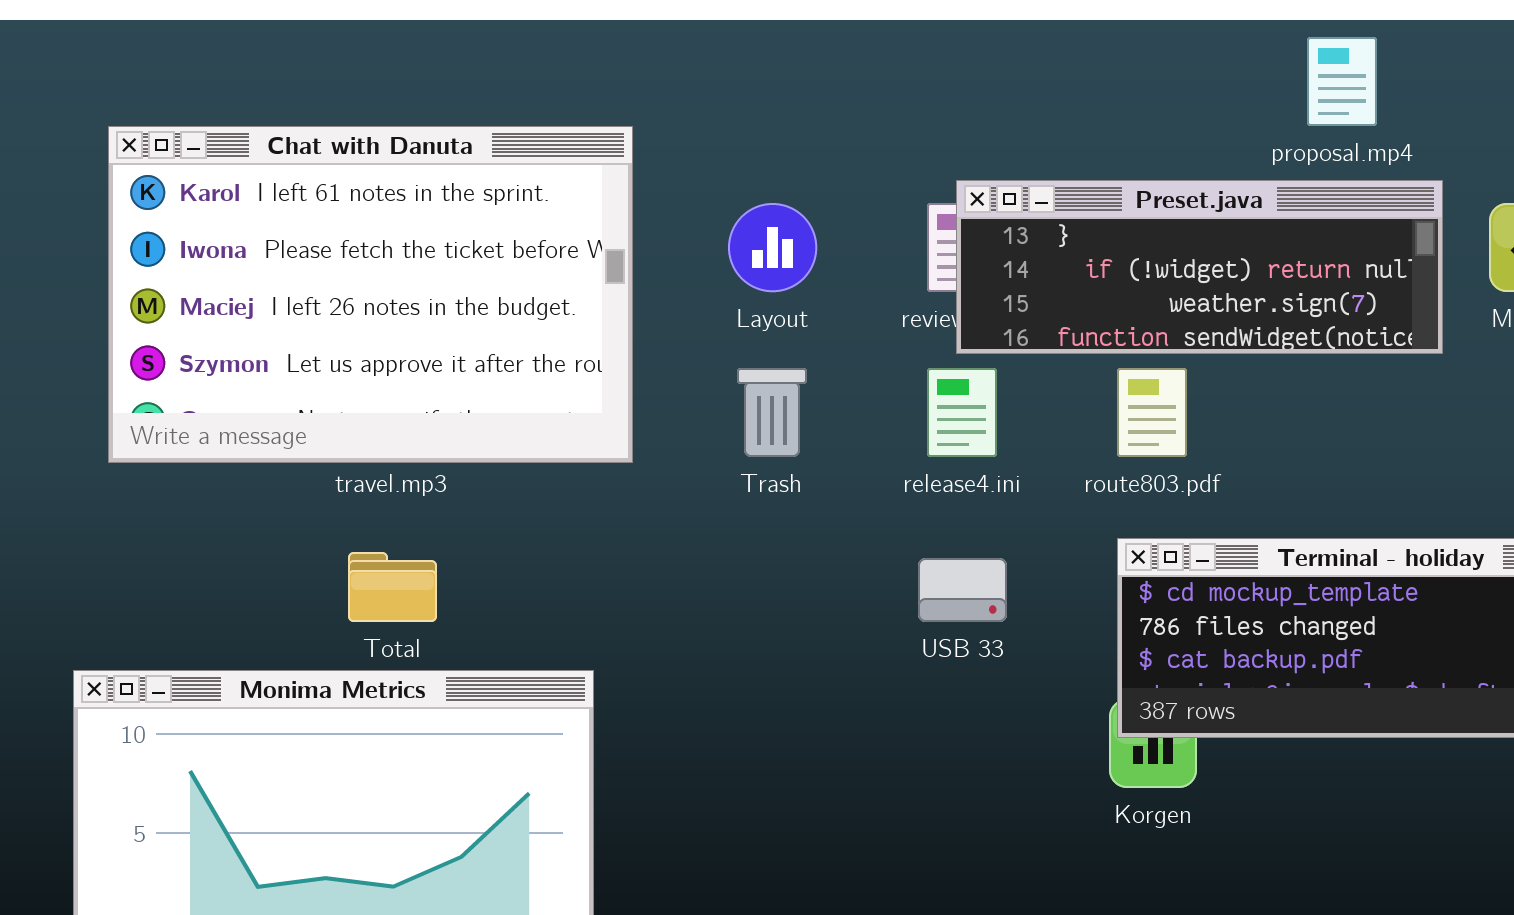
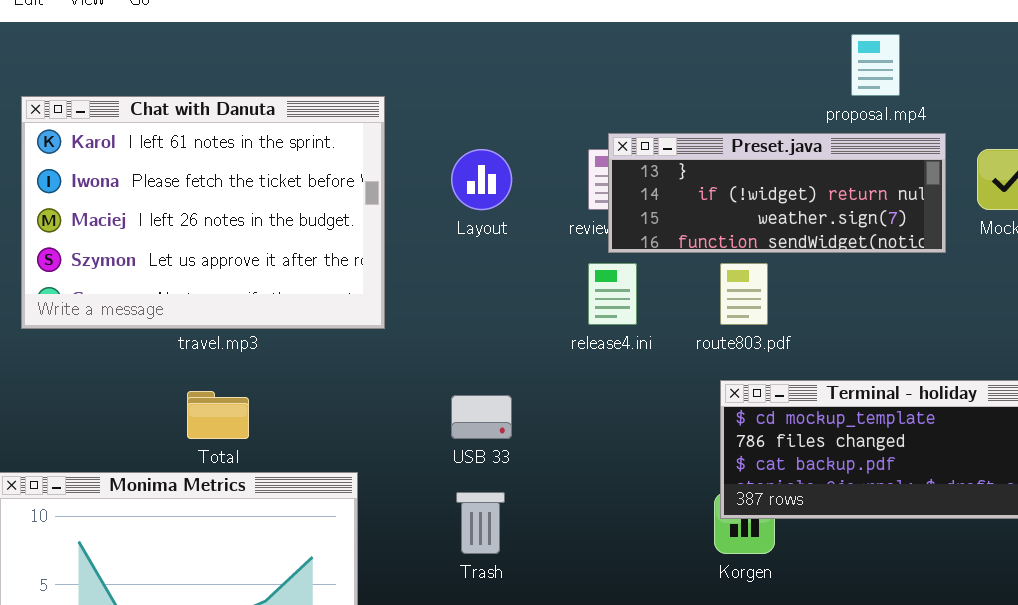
Trash: [737,368,807,457] -> [456,492,505,554], moved
USB 33: [918,558,1007,622] -> [451,395,512,439], moved

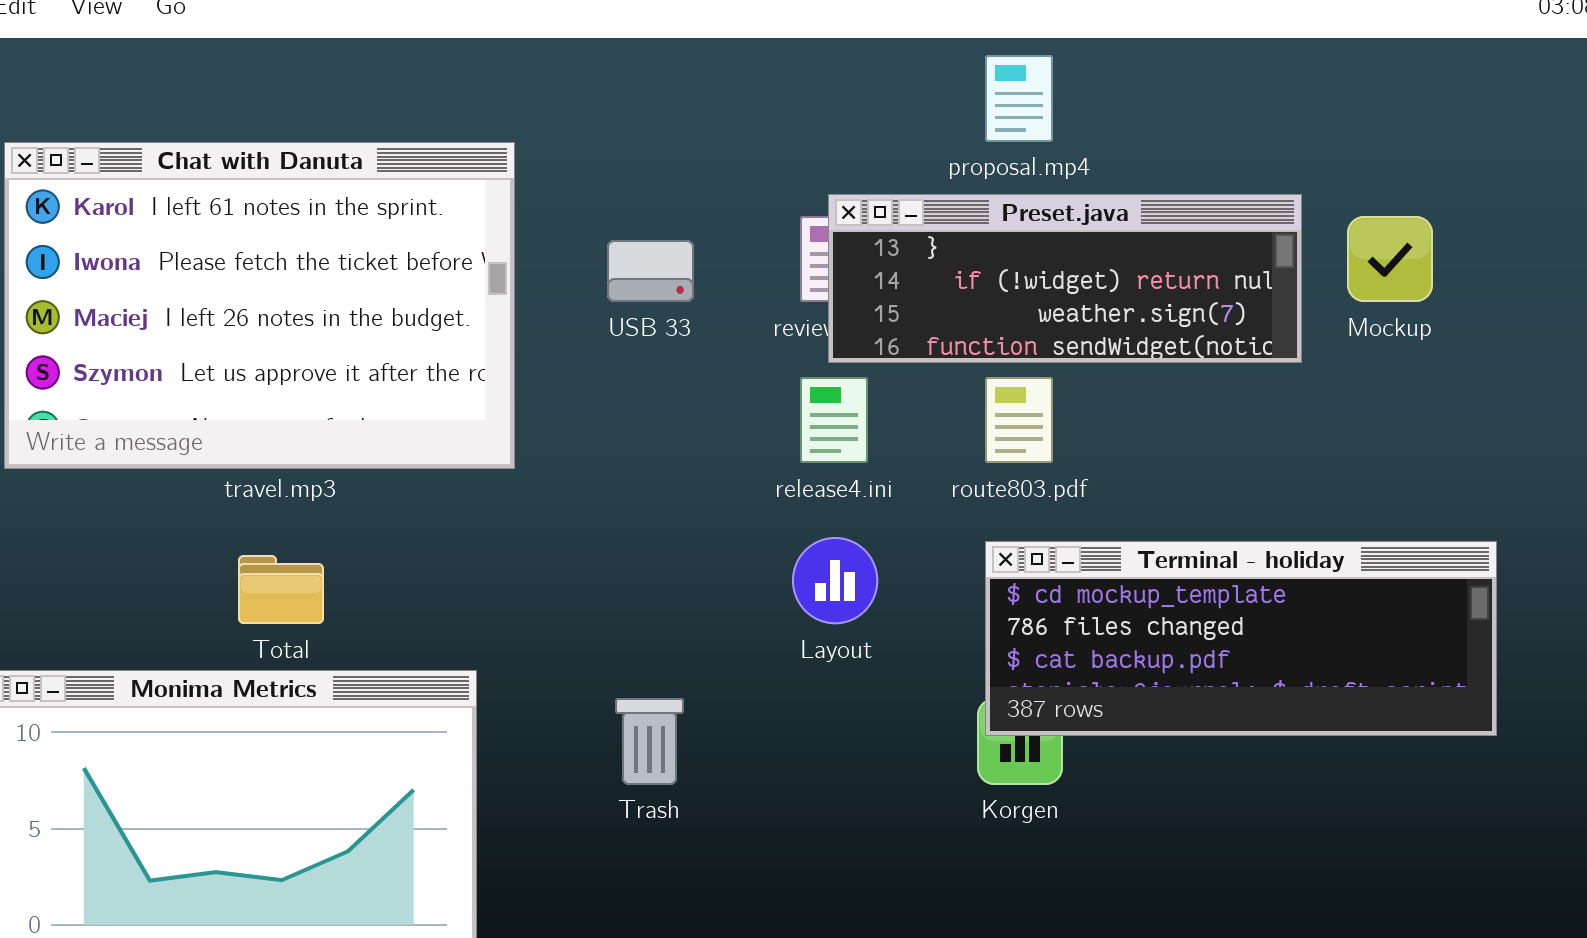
proposal.mp4: [851,34,900,96] -> [985,55,1053,142], moved
Layout: [451,149,512,210] -> [792,537,878,624], moved
USB 33: [451,395,512,439] -> [607,240,694,302], moved

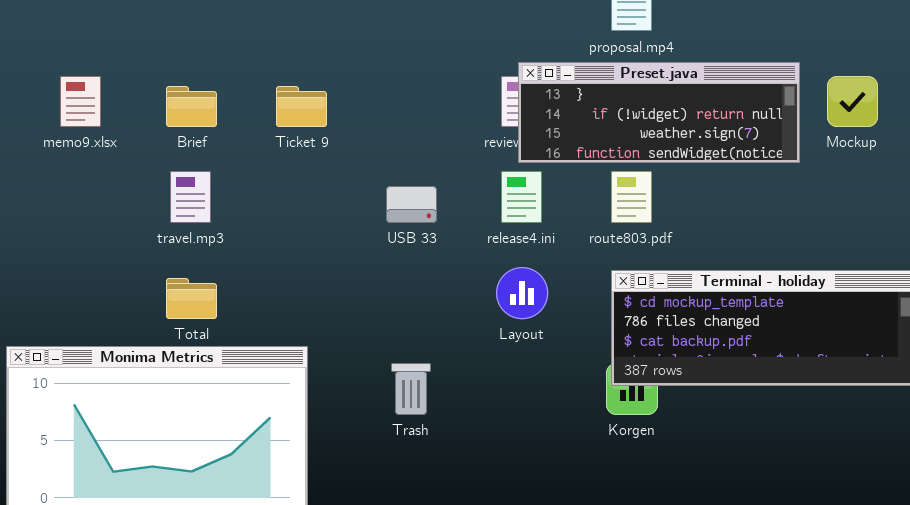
Chat with Danuta: [4,142,515,469] -> none, closed
USB 33: [607,240,694,302] -> [386,186,437,223], moved

